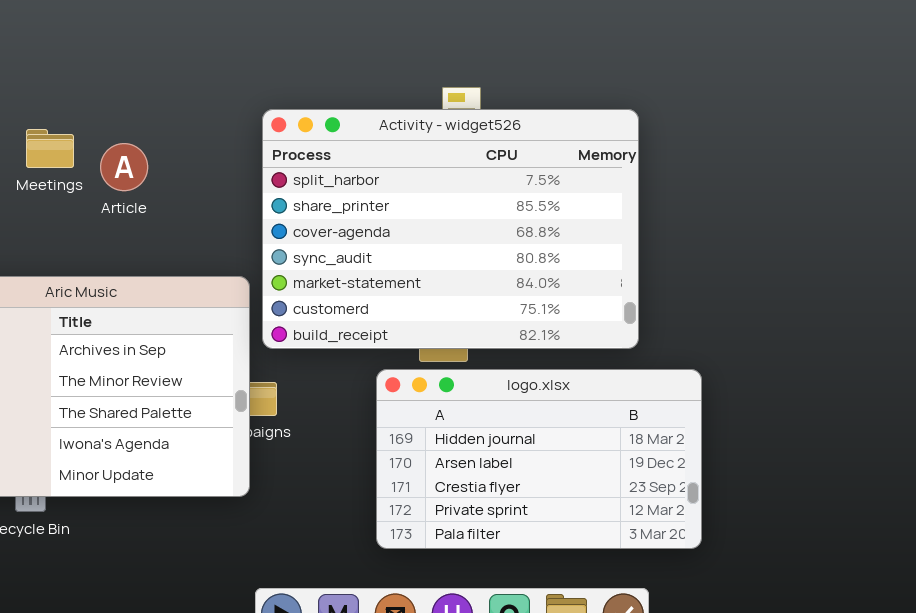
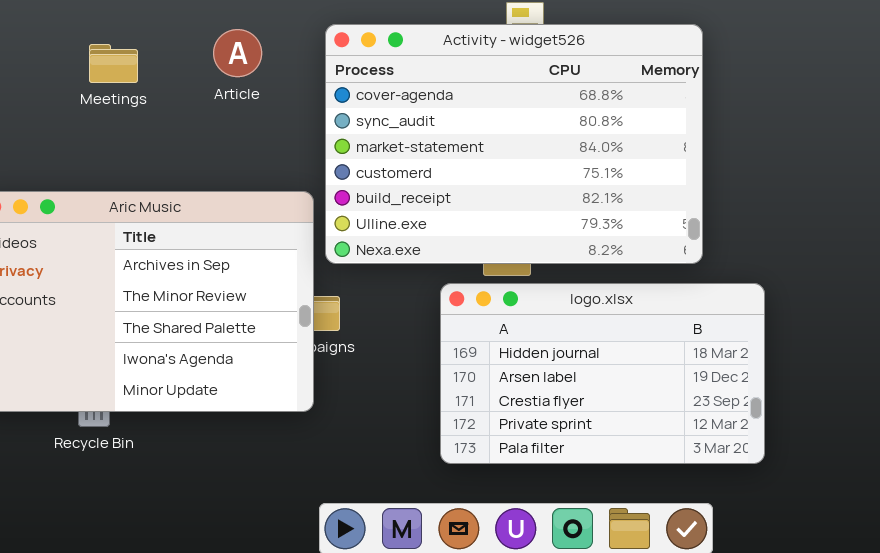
Activity - widget526: [262,109,639,349] -> [325,24,703,264], scrolled down 2 rows
Article: [100,143,148,191] -> [213,29,262,77], moved

